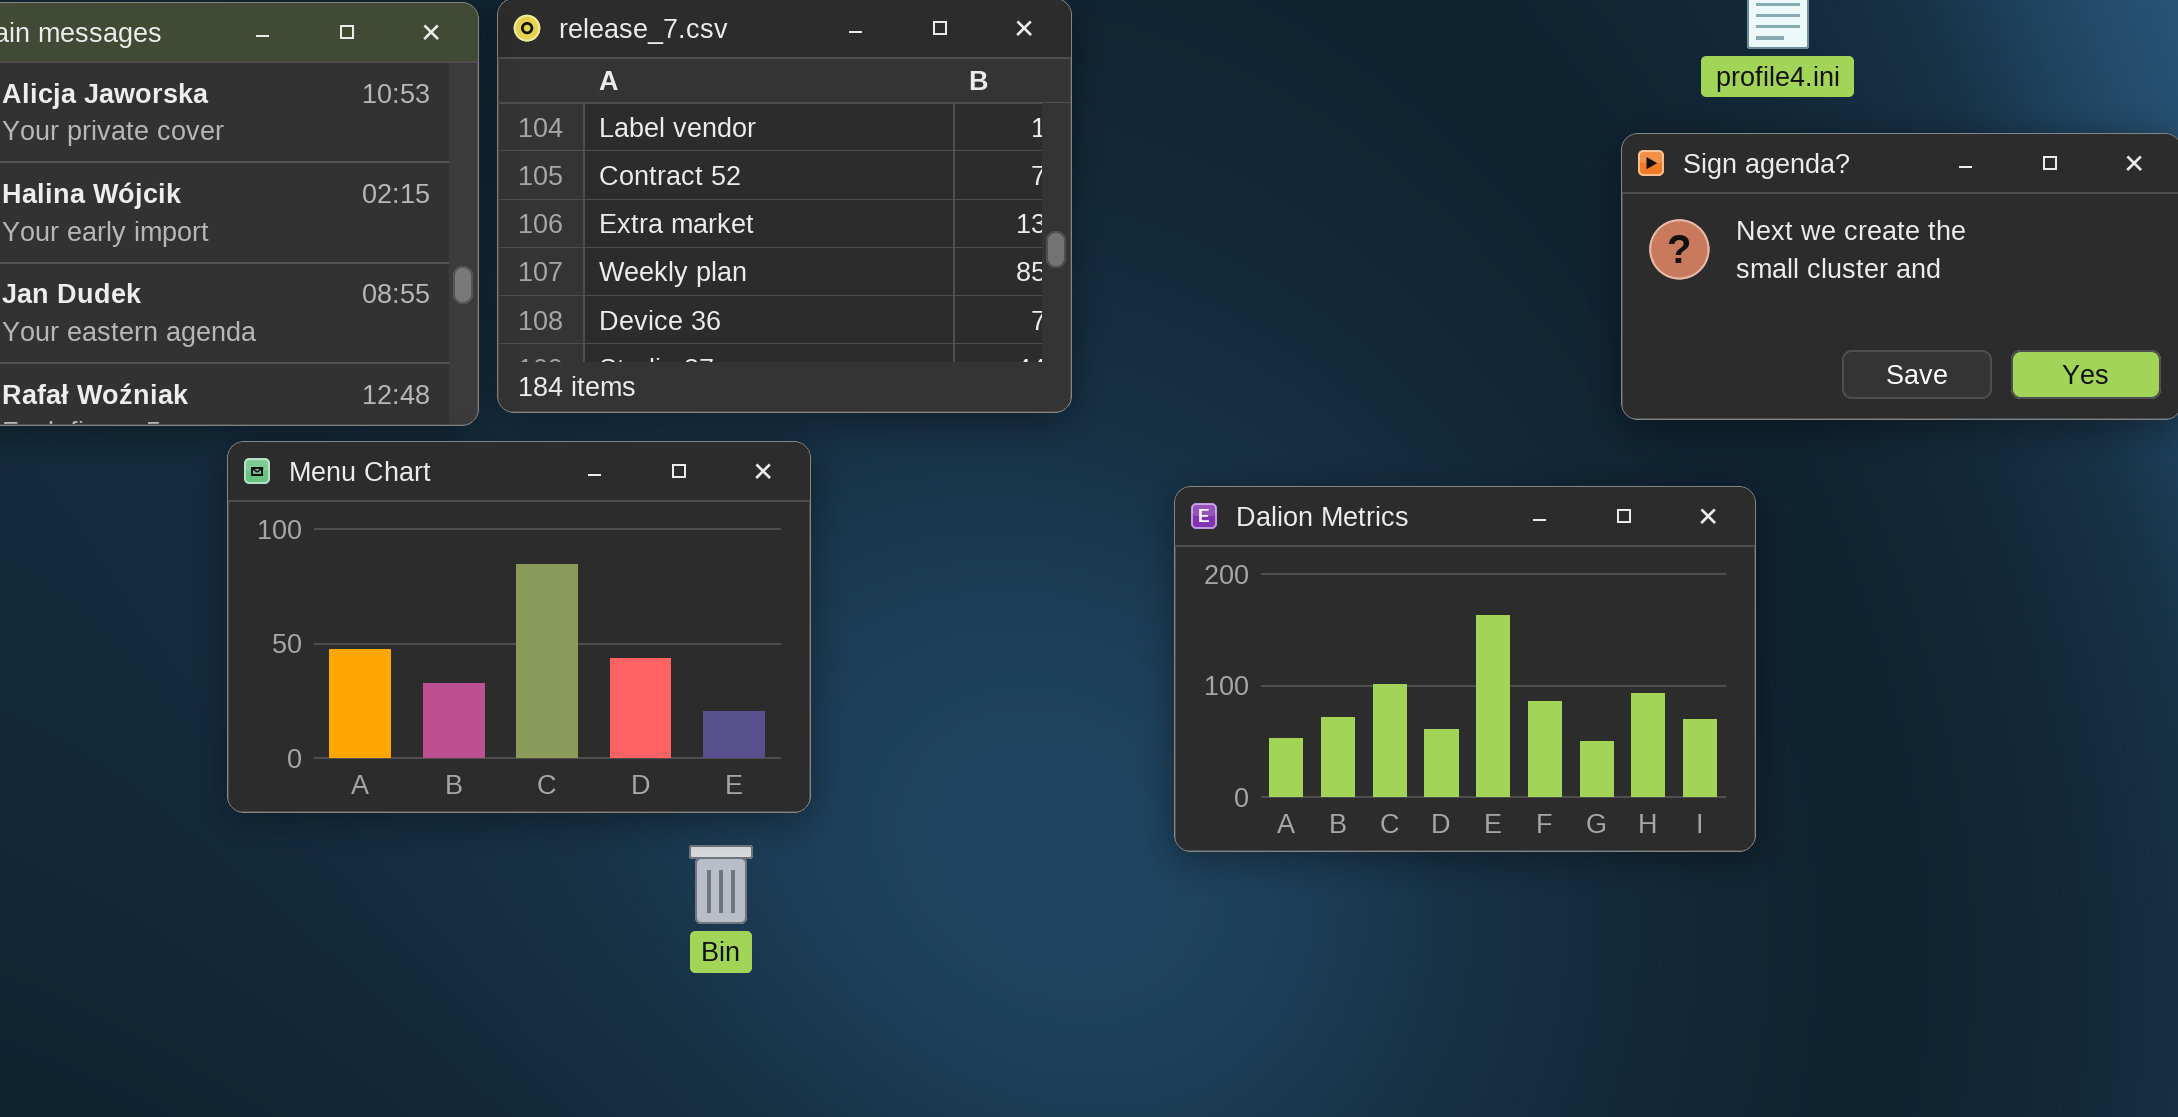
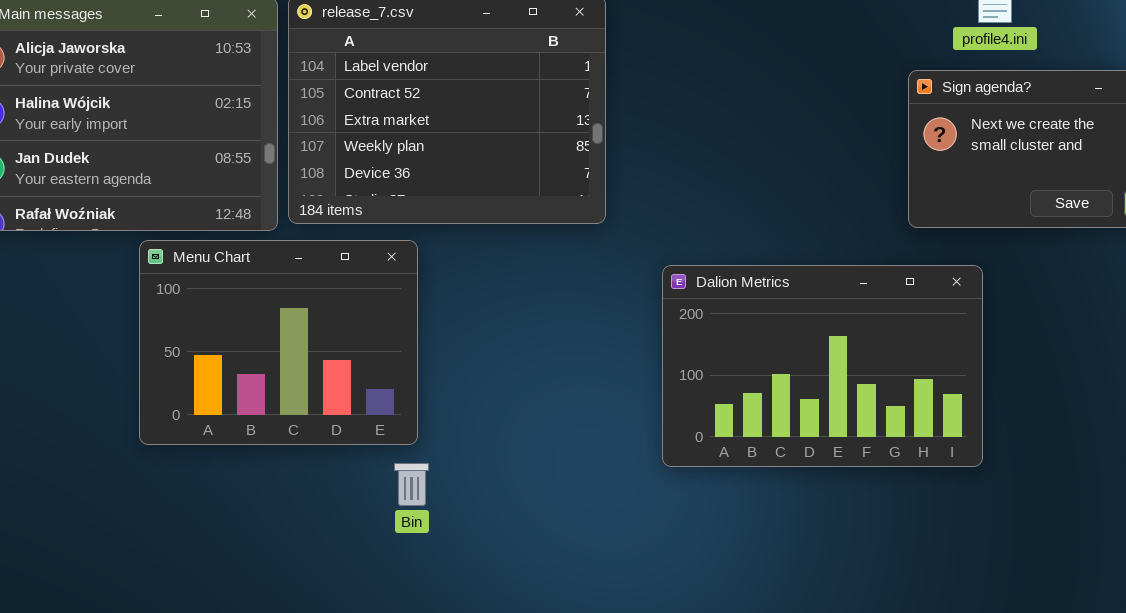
Menu Chart: [227,441,811,813] -> [139,240,418,445], resized

